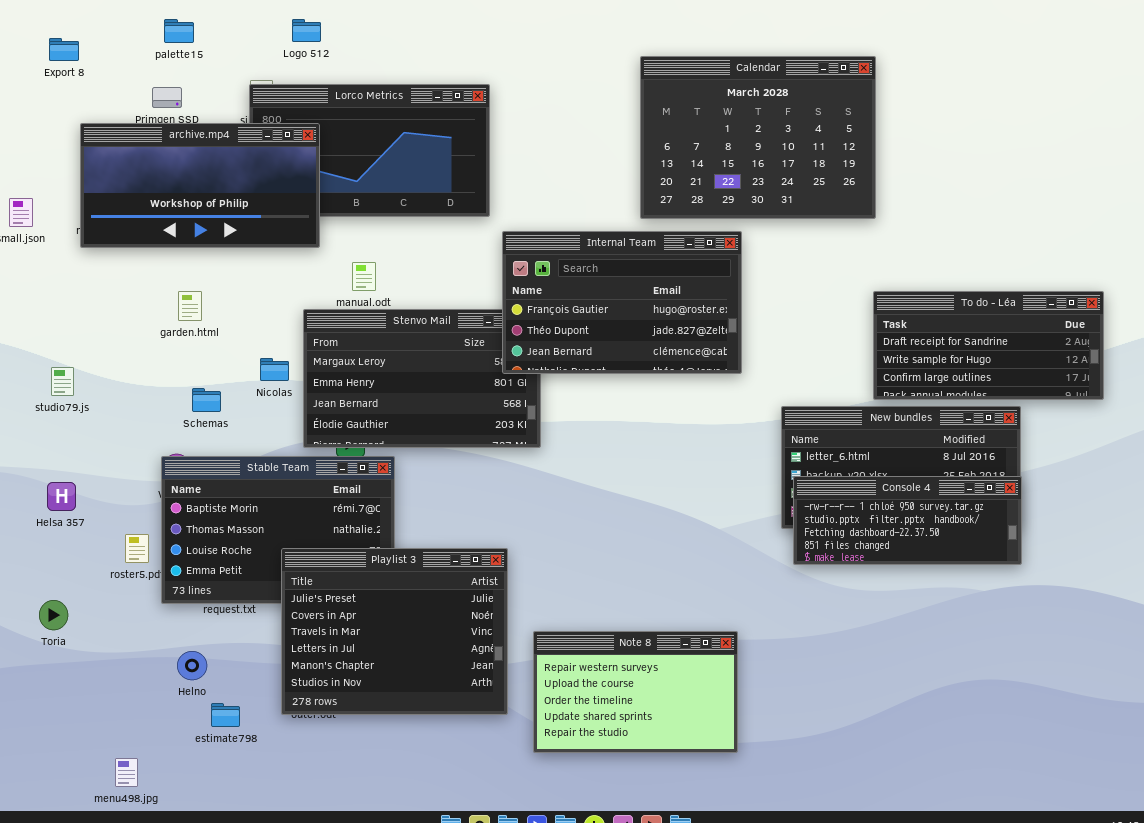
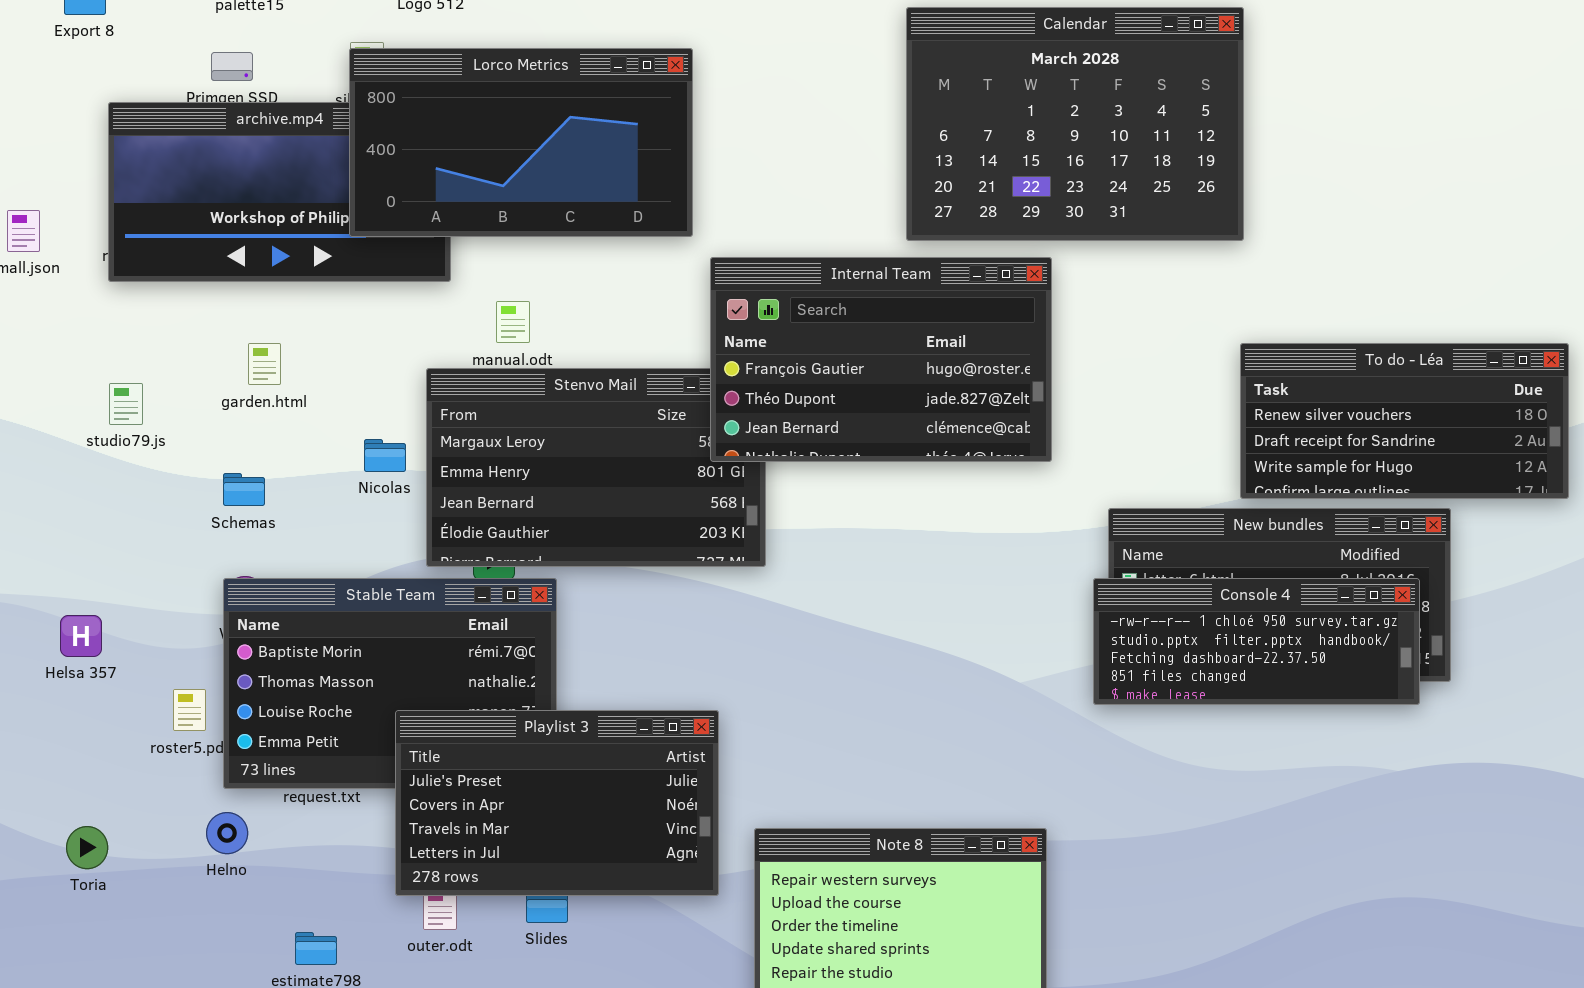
Lorco Metrics: [249,84,490,217] -> [349,48,693,237], raised
To do - Léa: [873,291,1104,400] -> [1240,343,1569,499], scrolled up 1 row
studio79.js: [51,367,74,396] -> [109,383,143,425], moved
Schemas: [192,388,221,412] -> [223,473,265,506], moved
Console 4: [793,476,1022,565] -> [1093,578,1420,705], moved
Playlist 3: [281,548,508,715] -> [395,710,719,896], resized
Toria: [39,600,68,630] -> [66,826,108,869], moved
Helno: [177,651,207,680] -> [206,812,248,854], moved

